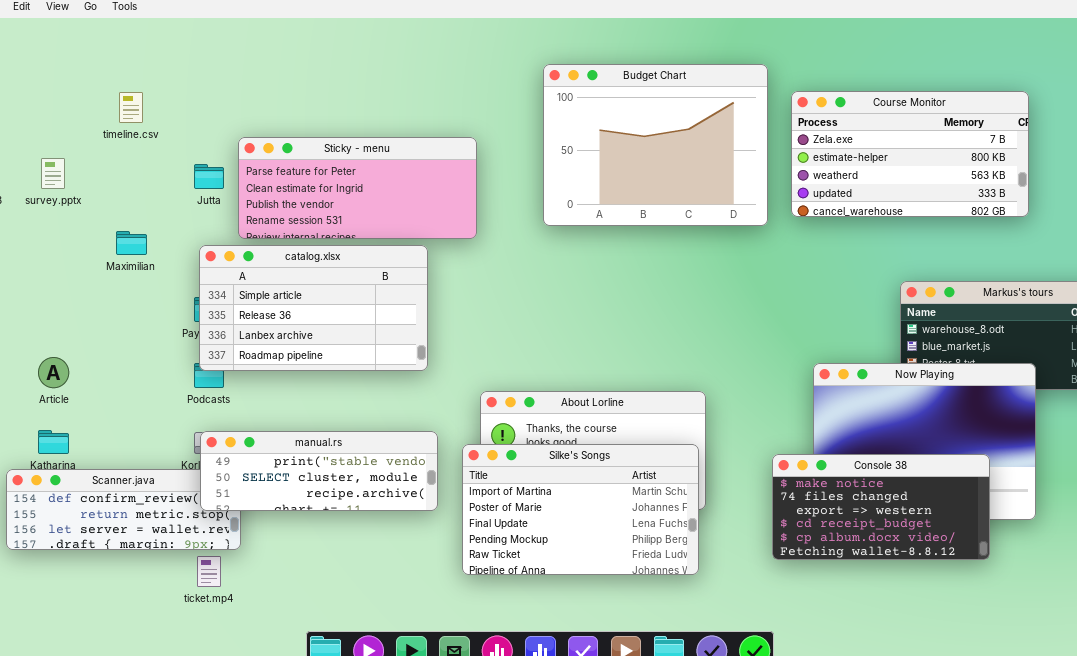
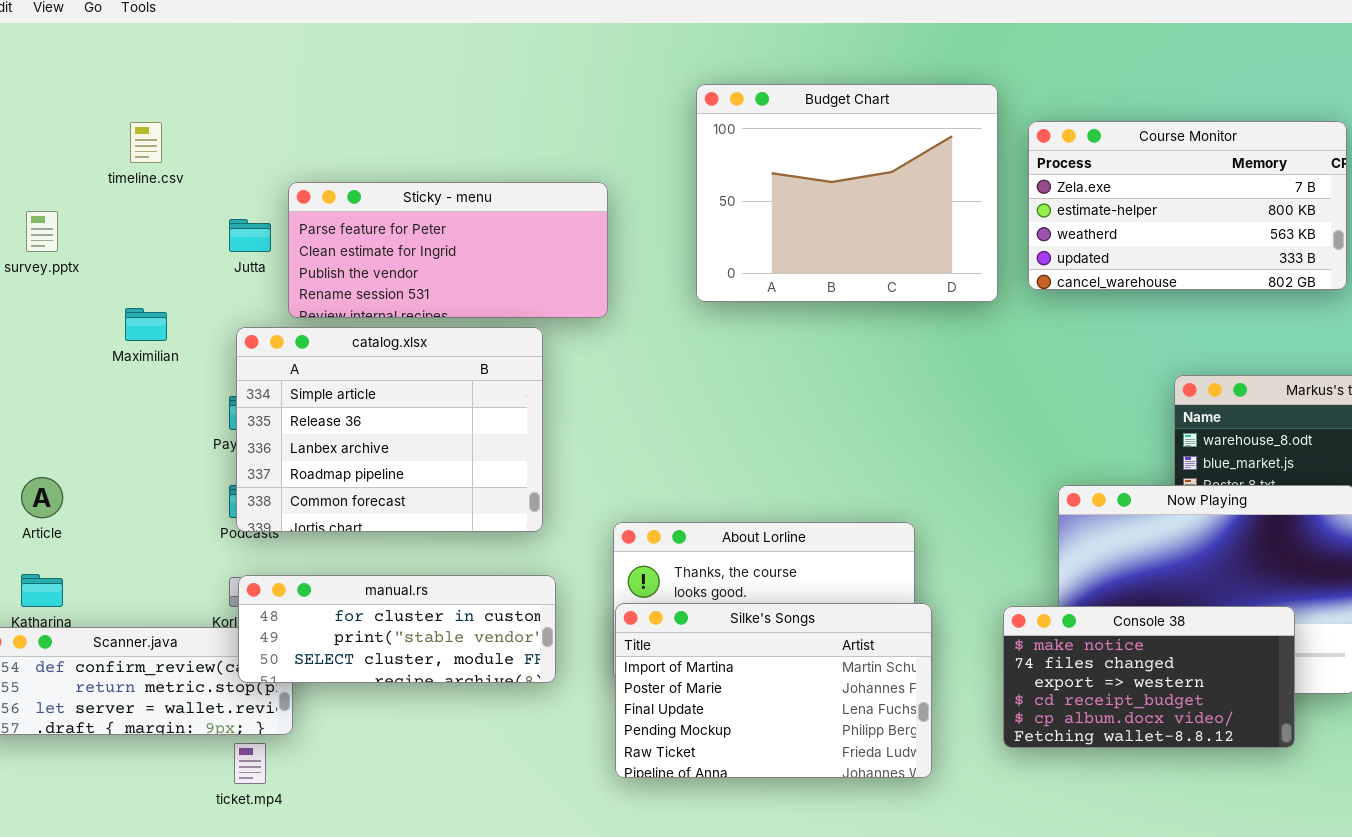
catalog.xlsx: [199,245,428,371] -> [236,327,543,532], resized
manual.rs: [200,431,438,511] -> [238,575,556,683], scrolled up 1 row
Silke's Songs: [462,444,699,575] -> [615,603,932,778], moved

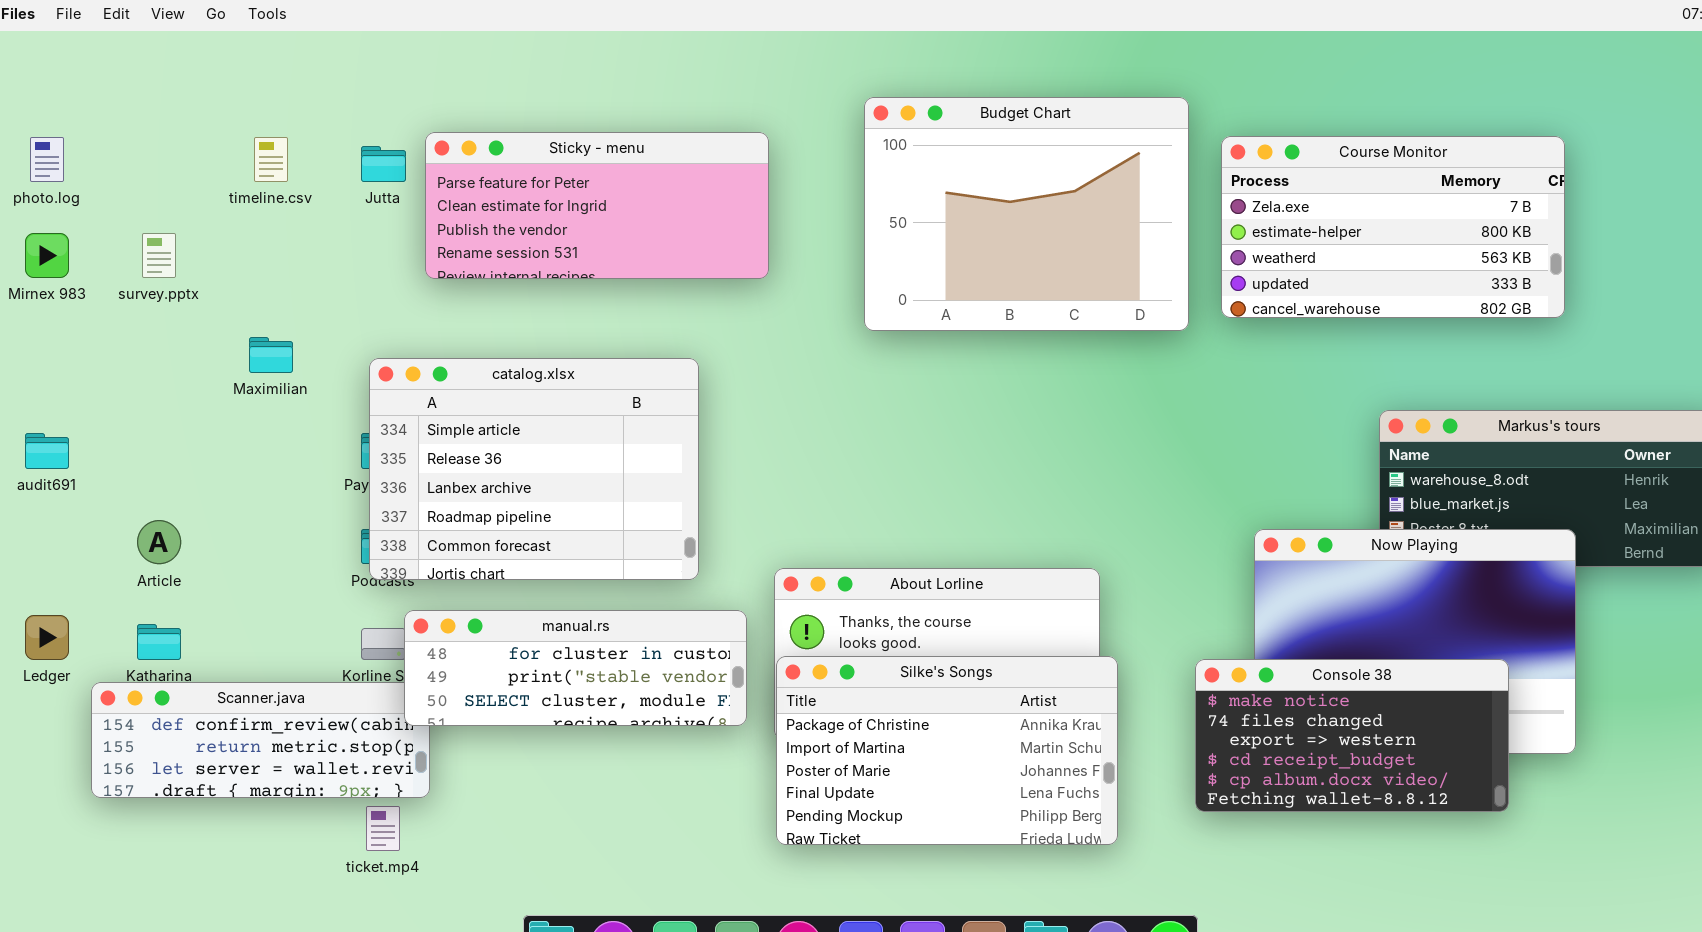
Sticky - menu: [288,182,608,318] -> [425,132,769,279], moved
Jutta: [229,219,271,252] -> [361,146,406,182], moved
manual.rs: [238,575,556,683] -> [404,610,747,726], moved
Silke's Songs: [615,603,932,778] -> [776,656,1118,845], scrolled up 1 row

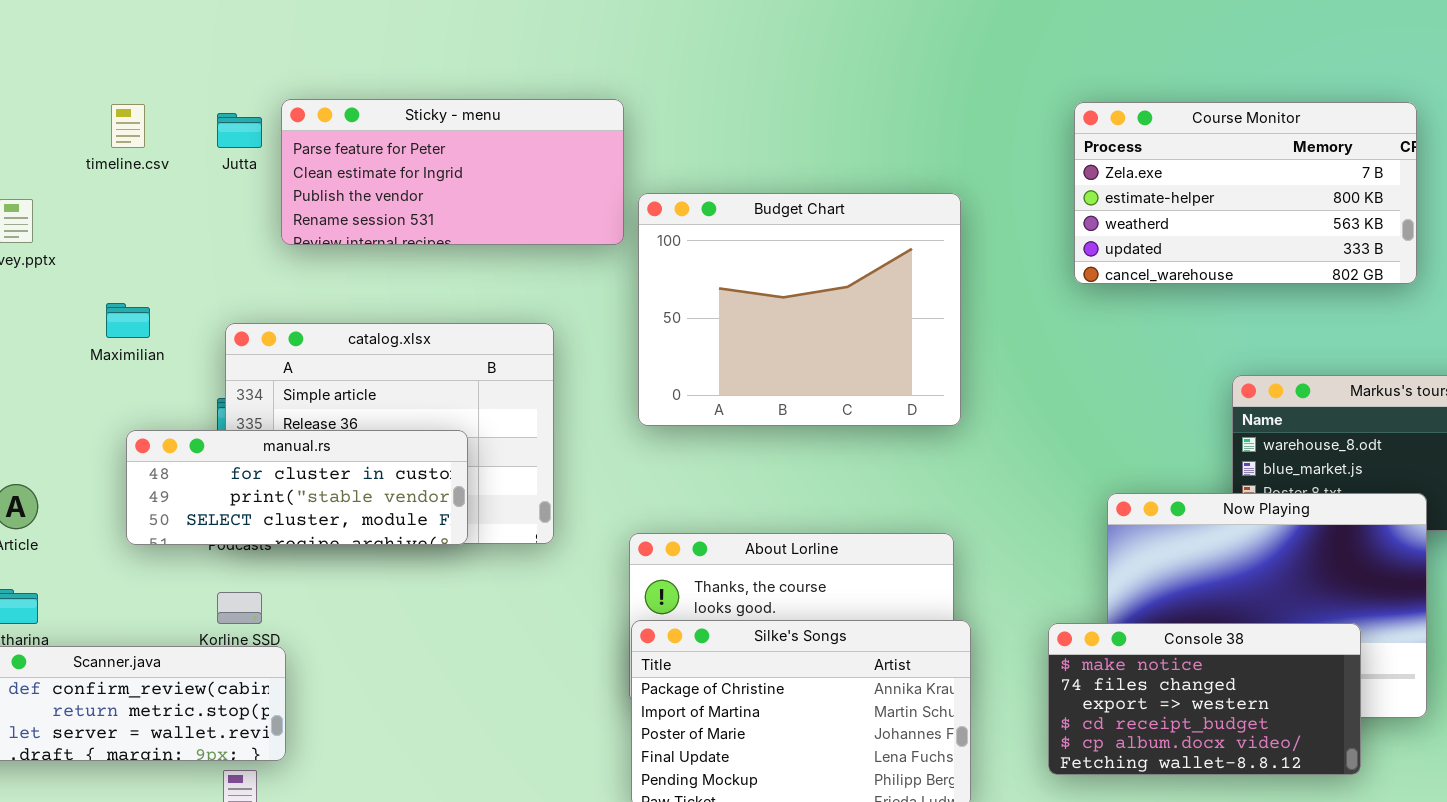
Budget Chart: [864,97,1189,331] -> [638,193,961,426], moved
manual.rs: [404,610,747,726] -> [126,430,468,545], moved

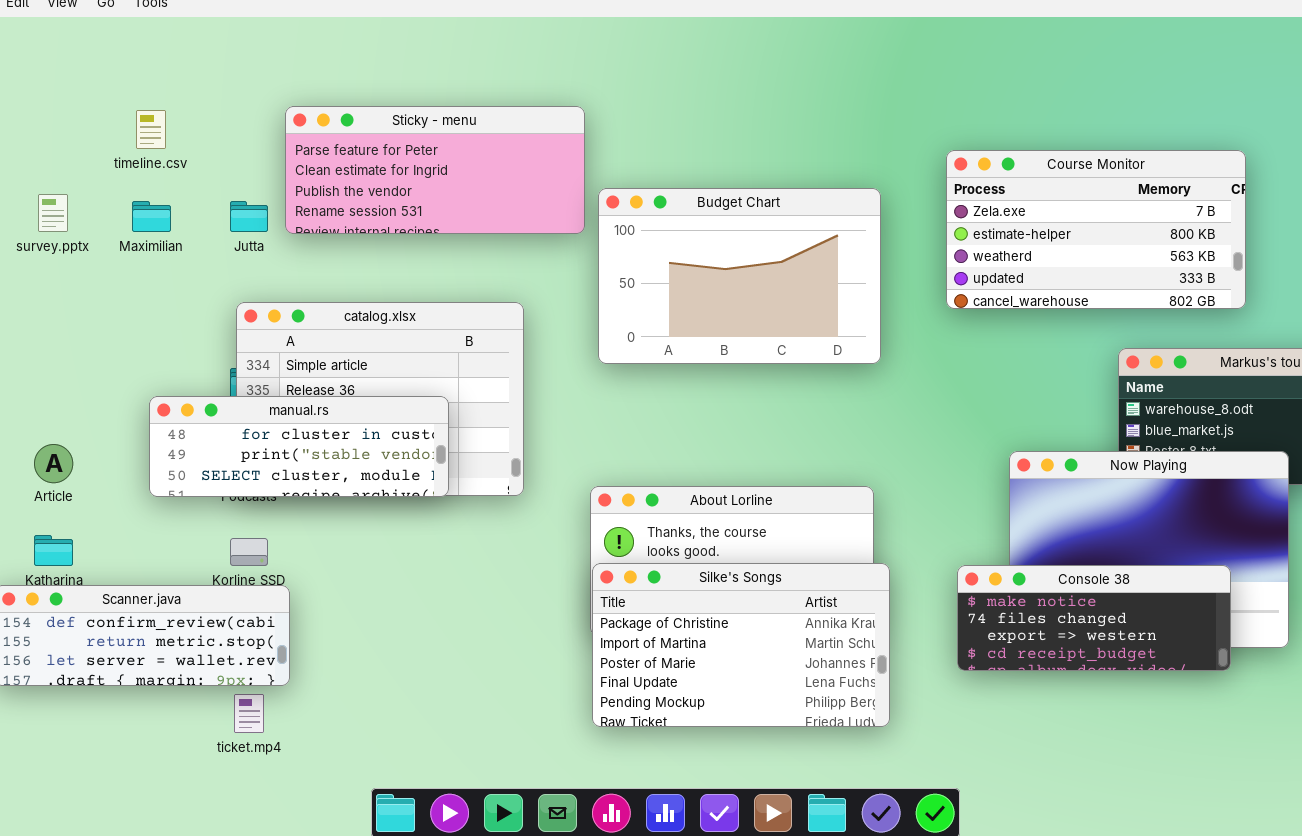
Course Monitor: [1074,102,1417,284] -> [946,150,1246,309], moved
Jutta: [217,113,262,148] -> [230,201,268,232], moved
Budget Chart: [638,193,961,426] -> [598,188,881,364], resized
Maximilian: [106,303,150,338] -> [132,201,171,232], moved
Console 38: [1048,623,1361,775] -> [957,565,1231,671], resized

